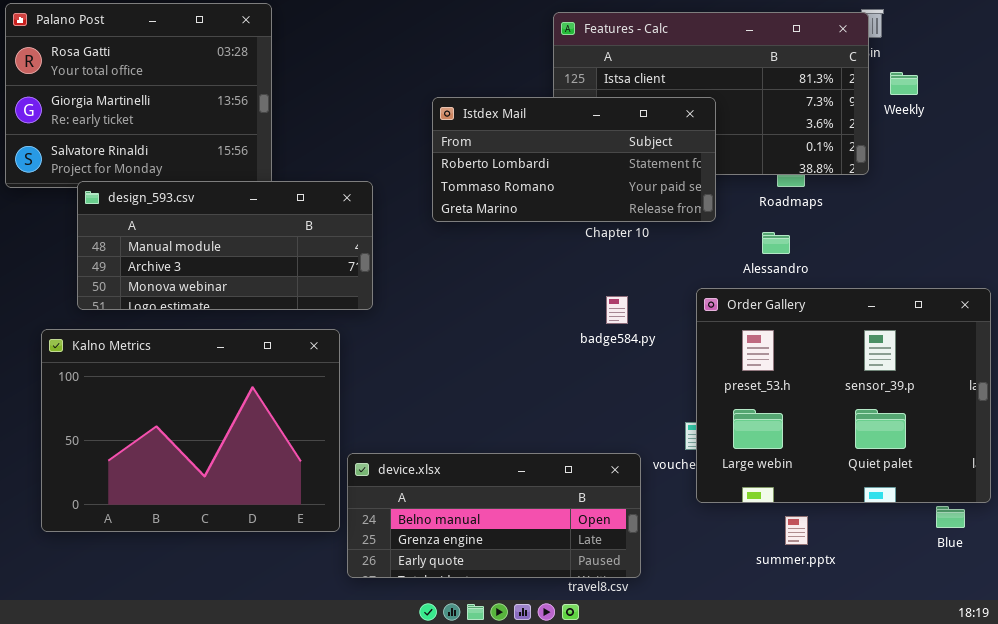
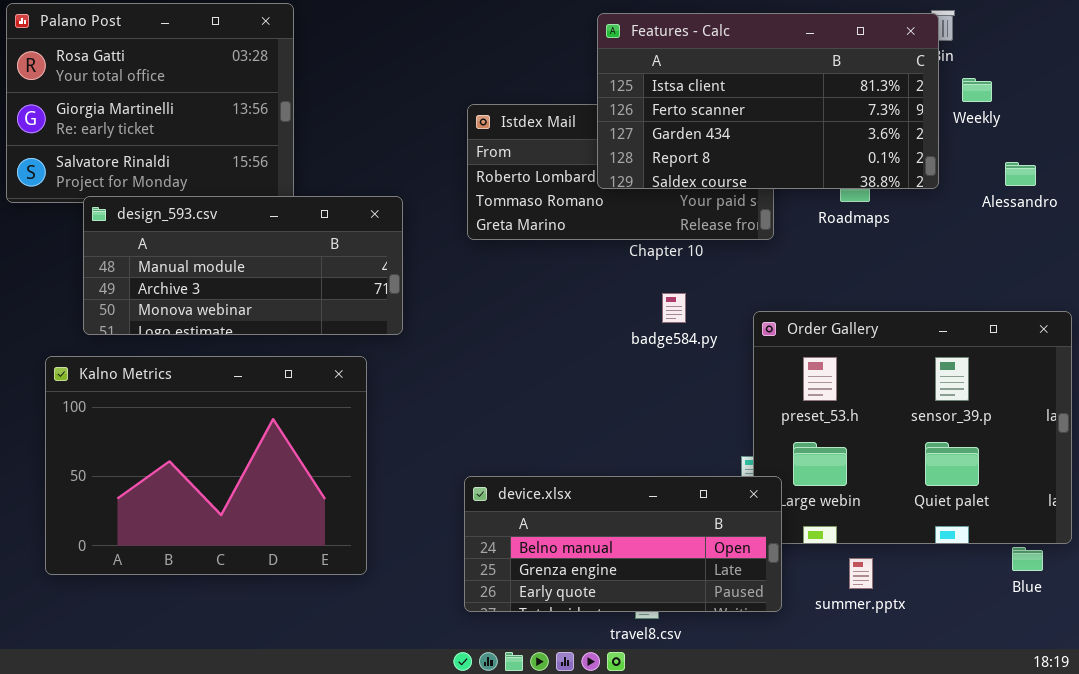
Features - Calc: [553,12,869,175] -> [597,13,939,189], raised
Alessandro: [762,232,790,254] -> [1005,162,1036,186], moved
badge584.py: [606,296,628,324] -> [662,293,686,323], moved
device.xlsx: [347,453,641,578] -> [464,476,782,612], moved

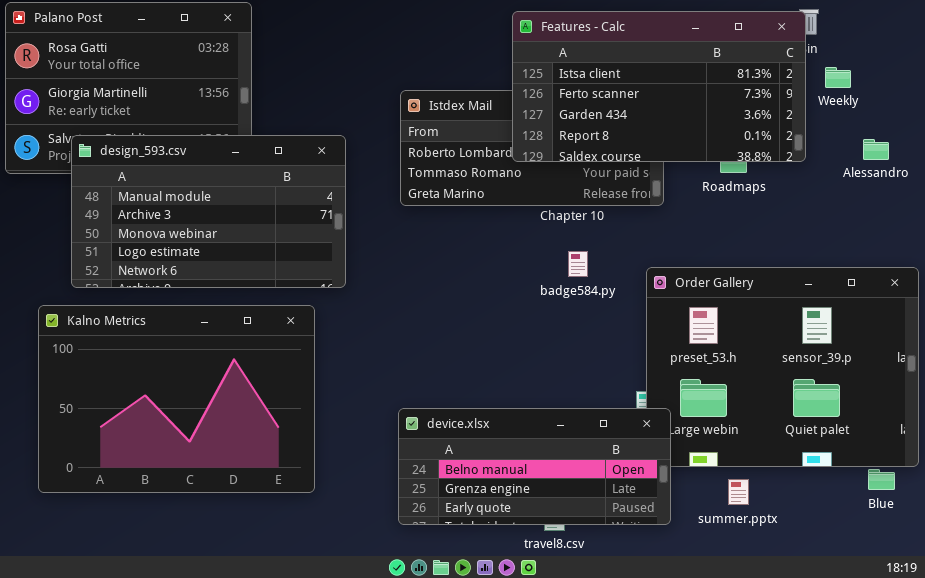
design_593.csv: [83,196,403,335] -> [71,135,346,288], resized

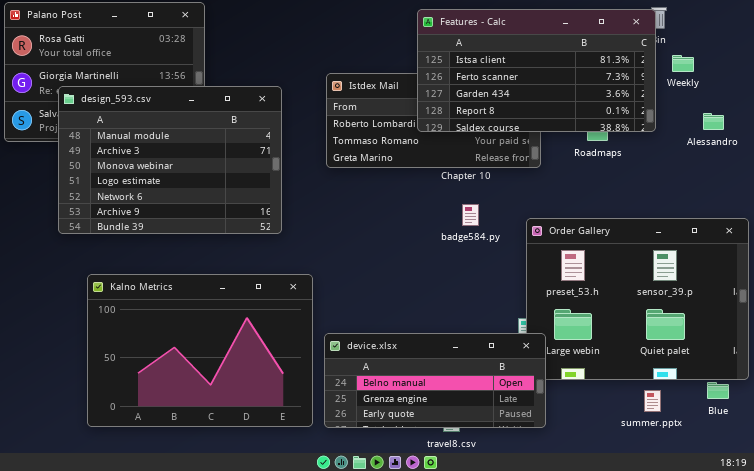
design_593.csv: [71,135,346,288] -> [58,86,282,234], resized
Kalno Metrics: [38,305,315,493] -> [87,274,313,427], moved
summer.pptx: [728,479,749,505] -> [644,390,661,412], moved

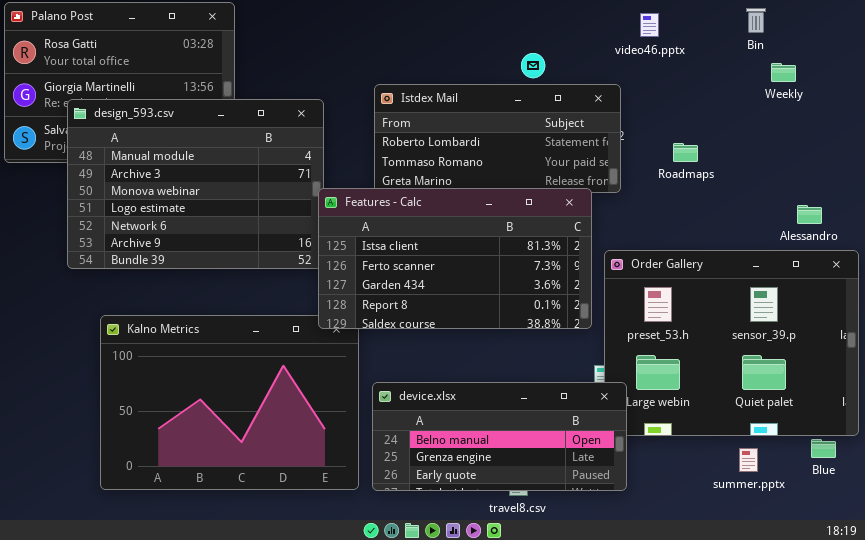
Features - Calc: [417,9,656,132] -> [318,188,592,329], moved
Alessandro: [703,113,724,130] -> [797,205,822,224], moved

